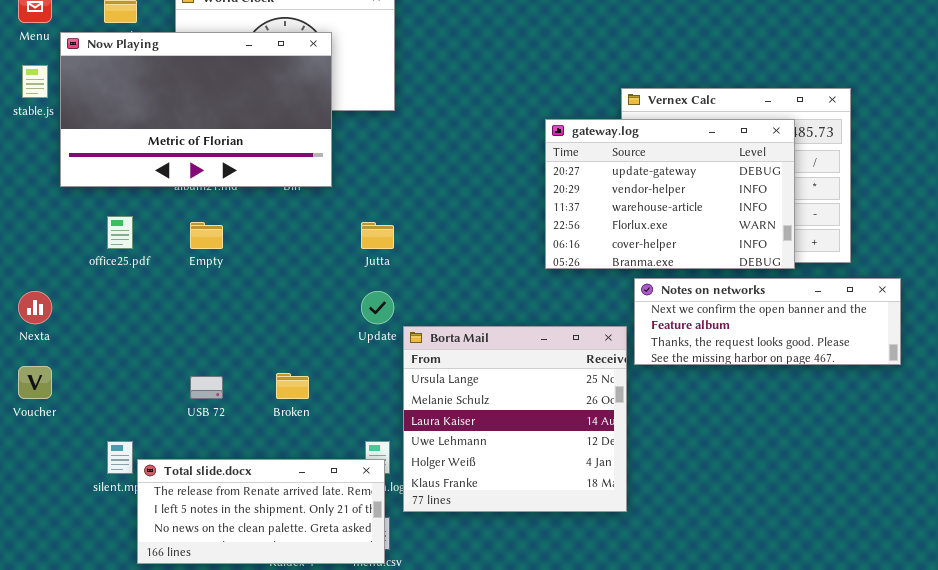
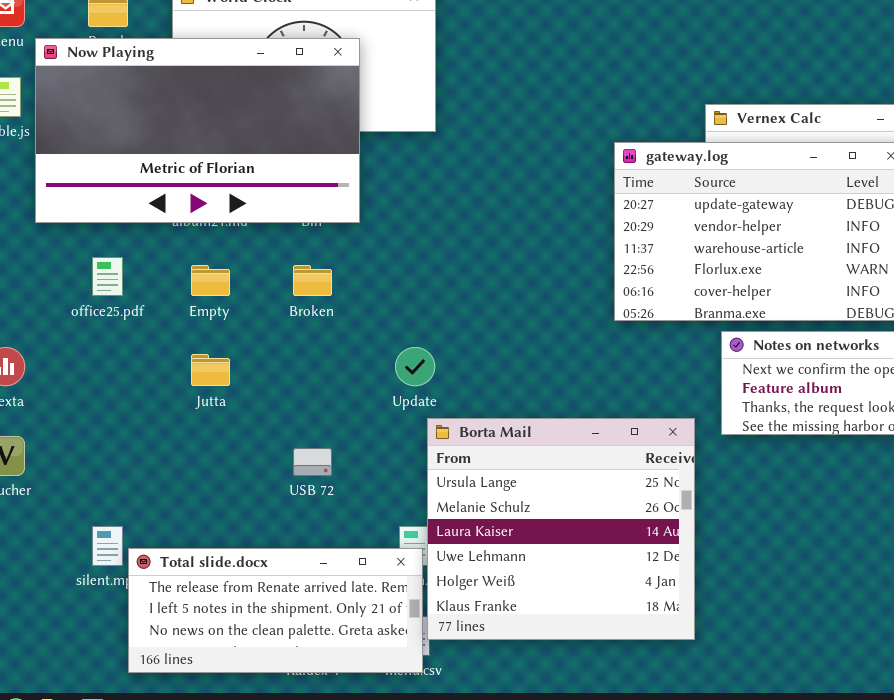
Jutta: [361,222,394,249] -> [191,354,230,386], moved
Borta Mail: [403,326,627,512] -> [427,418,695,640], moved
Broken: [276,373,309,399] -> [293,265,332,296], moved
USB 72: [190,376,223,399] -> [293,448,332,476], moved

